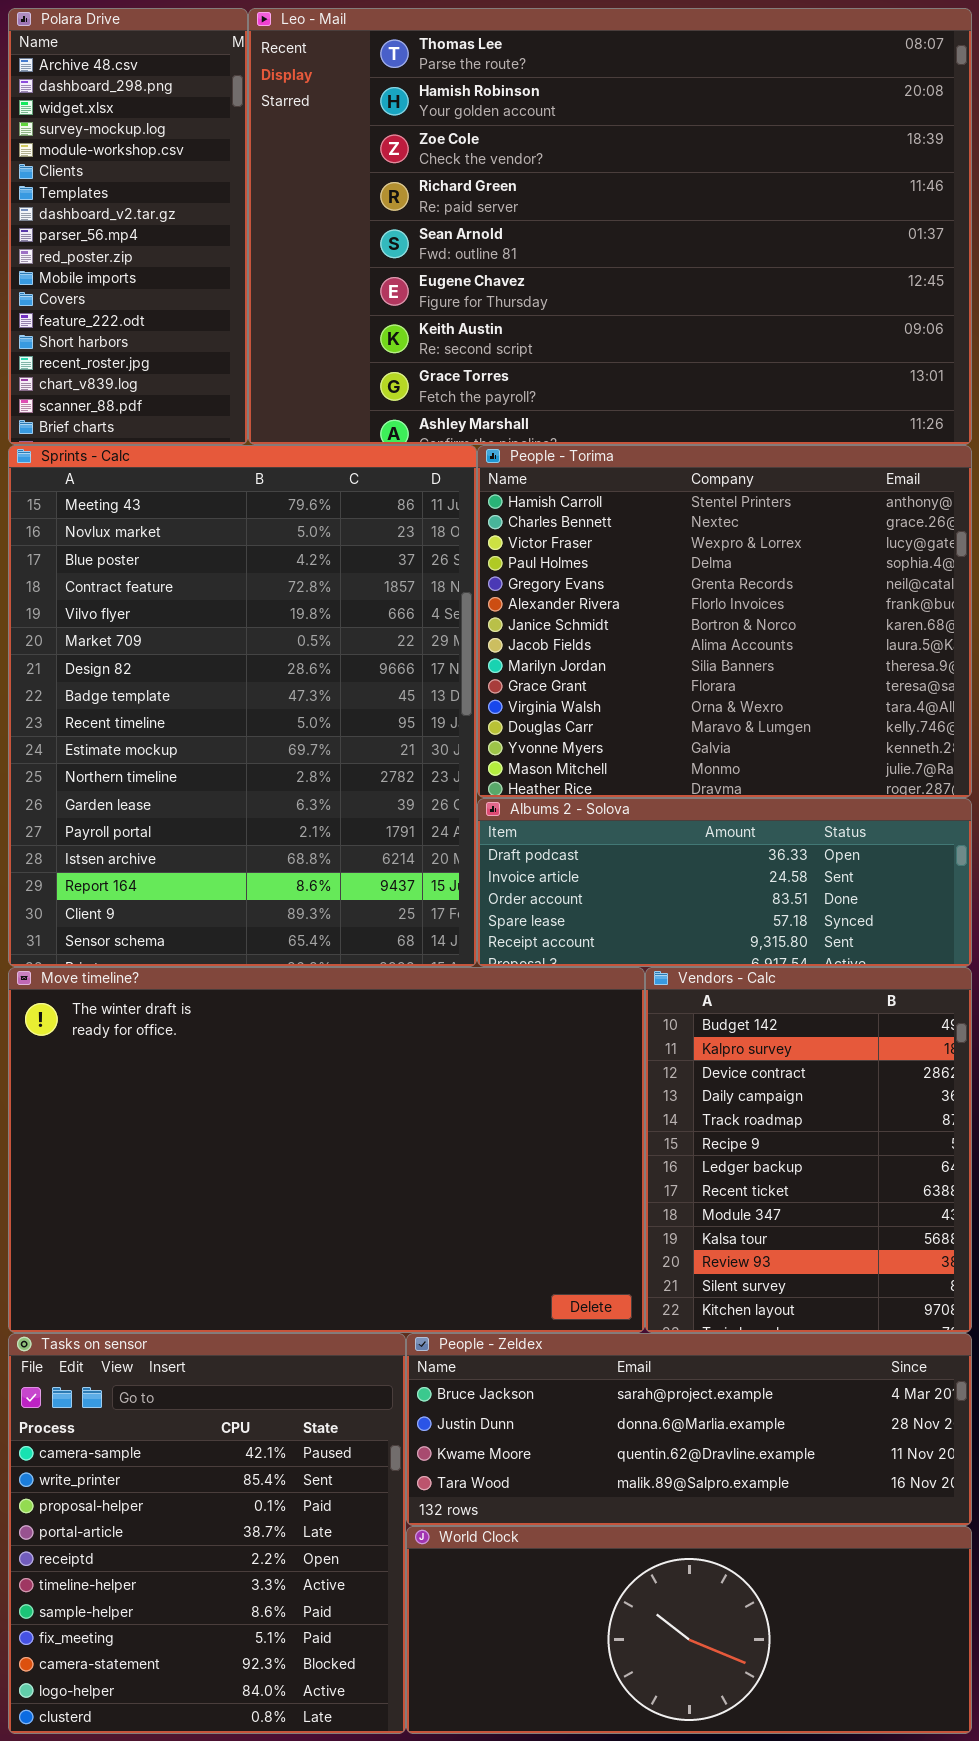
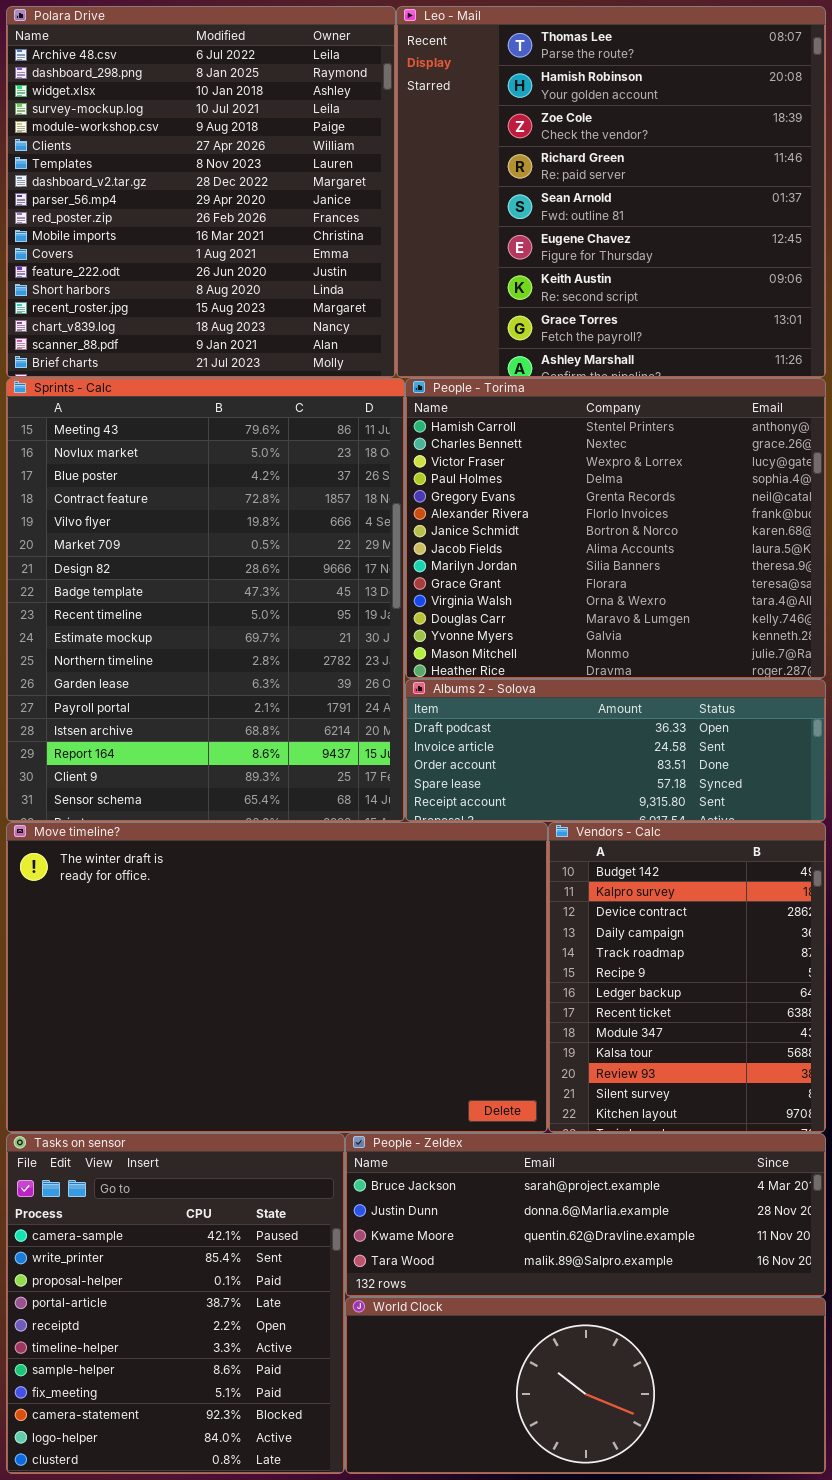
Polara Drive: [8,8,248,445] -> [6,6,396,378], resized
Leo - Mail: [248,8,972,445] -> [396,6,826,378], resized

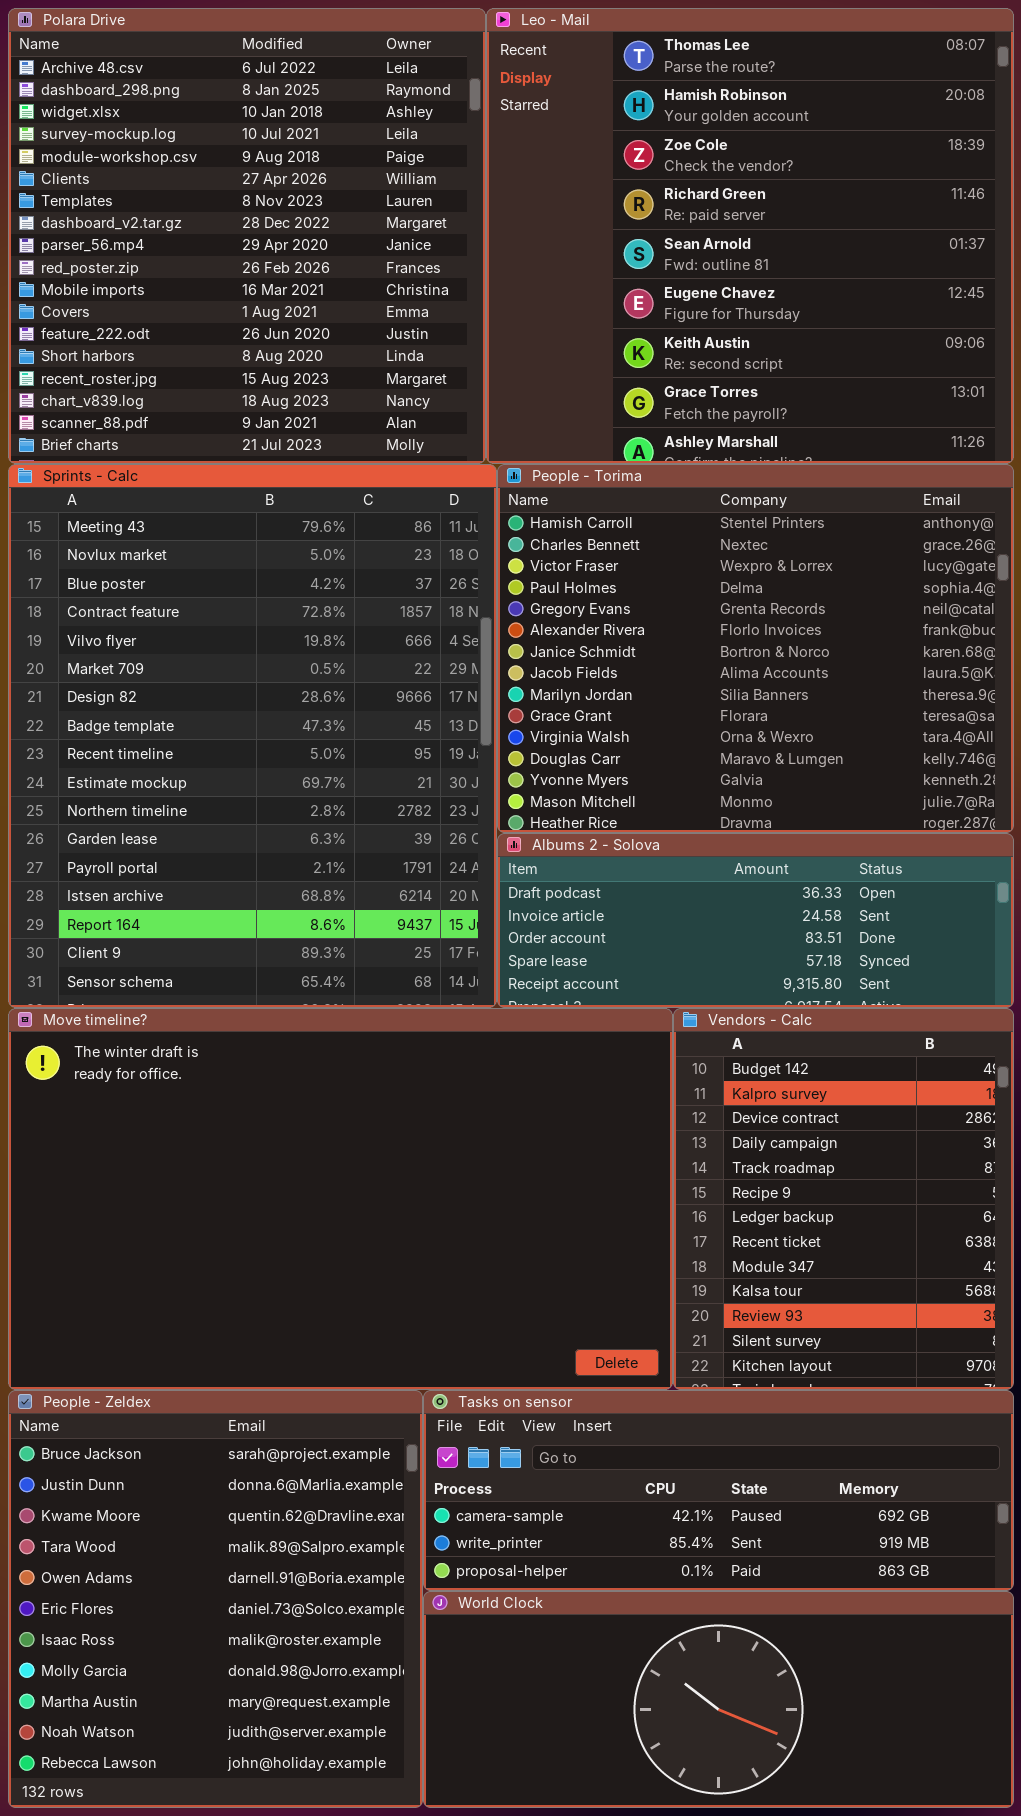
Tasks on sensor: [6,1133,345,1474] -> [423,1390,1014,1591], moved, resized
People - Zeldex: [345,1133,826,1297] -> [8,1390,423,1808], moved, resized

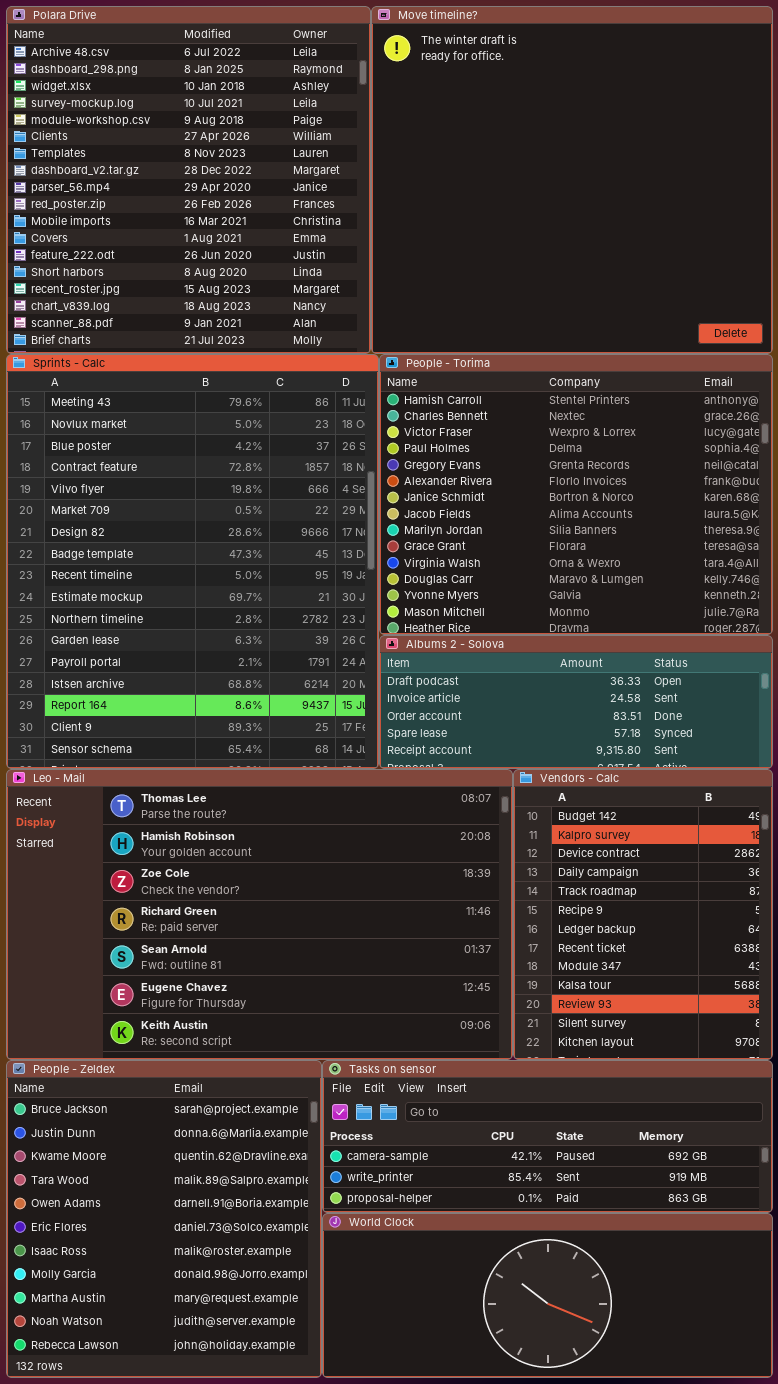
Leo - Mail: [486,8,1014,464] -> [6,769,513,1060], moved, resized
Move timeline?: [8,1008,673,1390] -> [371,6,773,354], moved, resized

